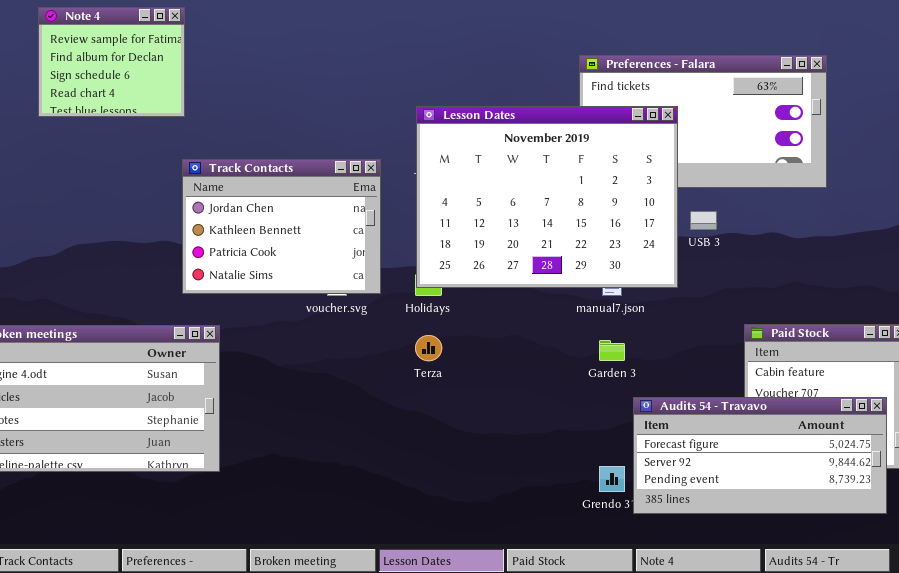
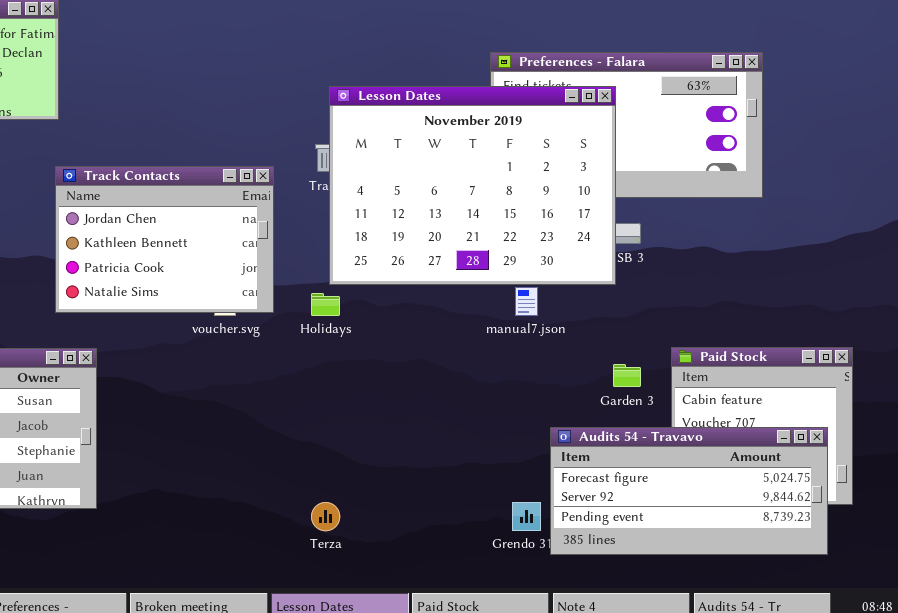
Lesson Dates: [416,106,678,288] -> [329,86,616,285], moved
Terza: [415,335,442,361] -> [311,502,340,531], moved
Garden 3: [599,340,625,361] -> [613,364,641,387], moved

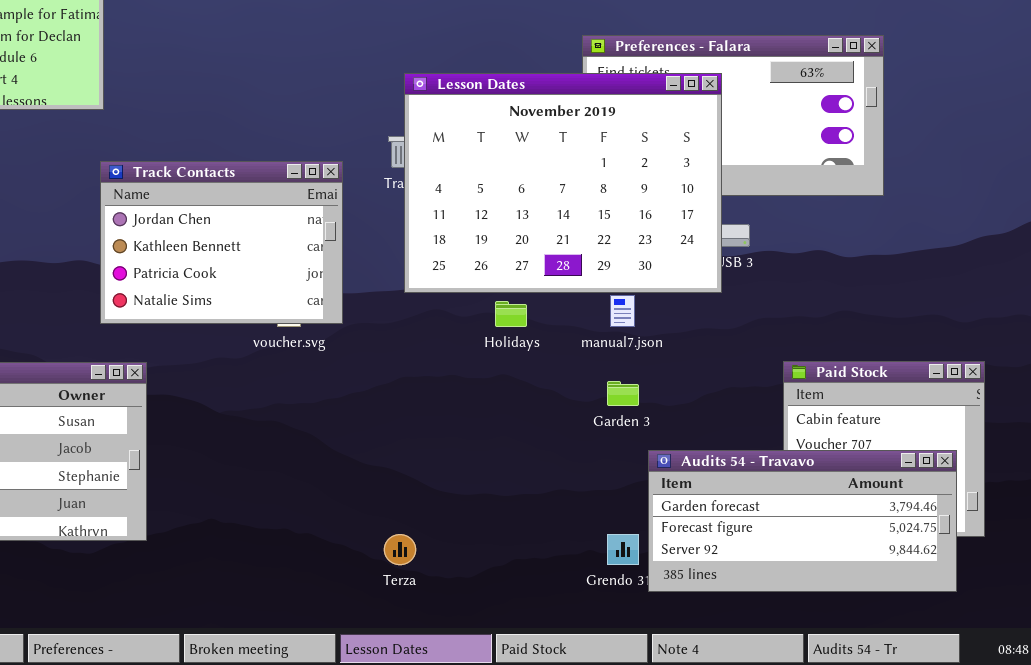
Holidays: [311,293,340,316] -> [495,301,527,327], moved
Garden 3: [613,364,641,387] -> [607,381,639,406], moved
Audits 54 - Travavo: [550,427,828,555] -> [648,450,957,592], scrolled up 1 row

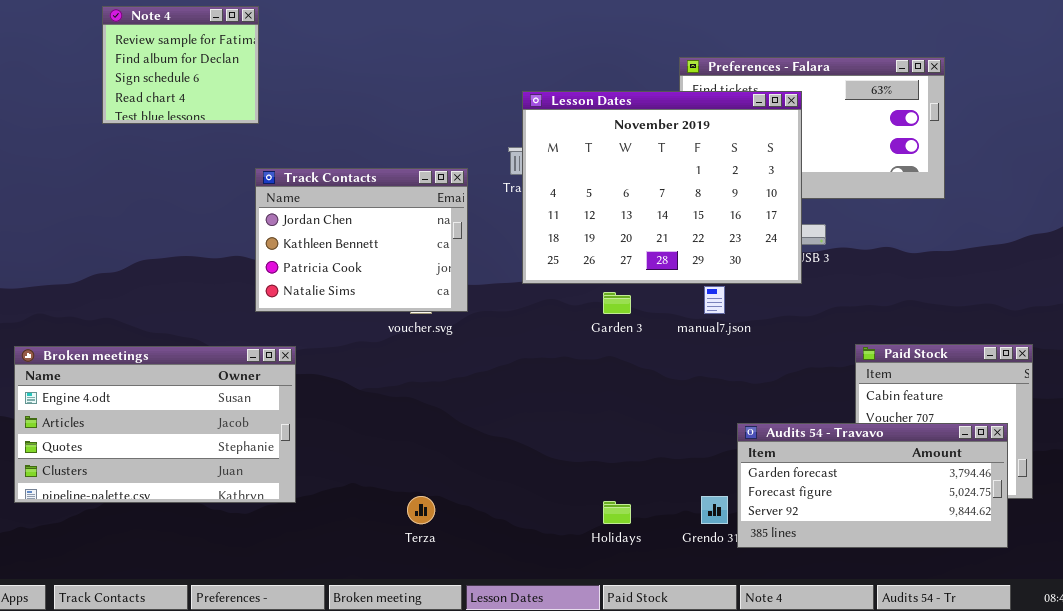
Holidays: [495,301,527,327] -> [603,501,631,524], moved
Garden 3: [607,381,639,406] -> [603,292,631,314], moved
Terza: [384,534,416,565] -> [407,496,435,524], moved

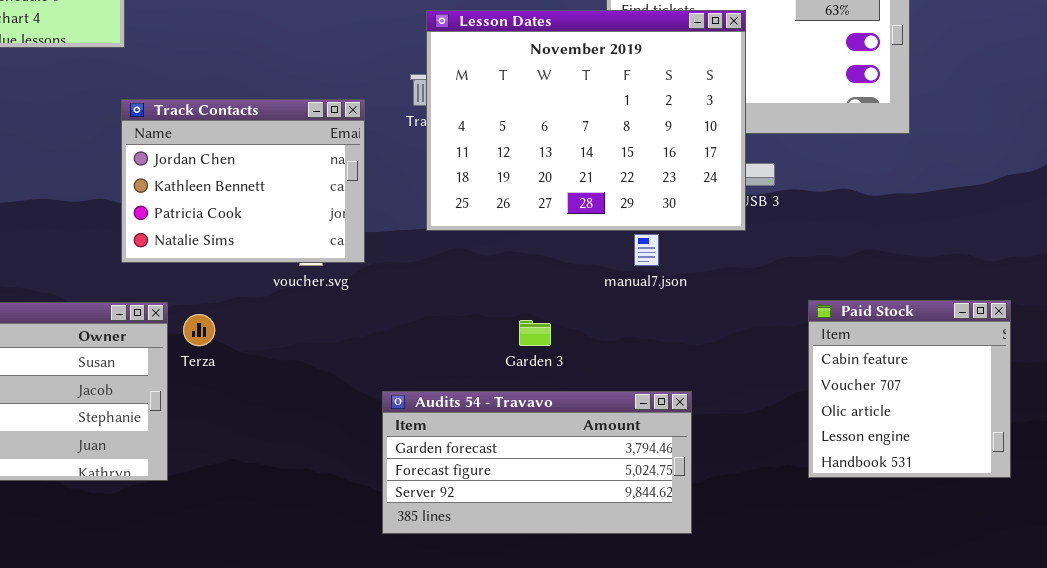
Garden 3: [603,292,631,314] -> [519,320,551,346], moved
Audits 54 - Travavo: [737,423,1008,548] -> [382,391,692,534], moved
Terza: [407,496,435,524] -> [183,314,215,346], moved

